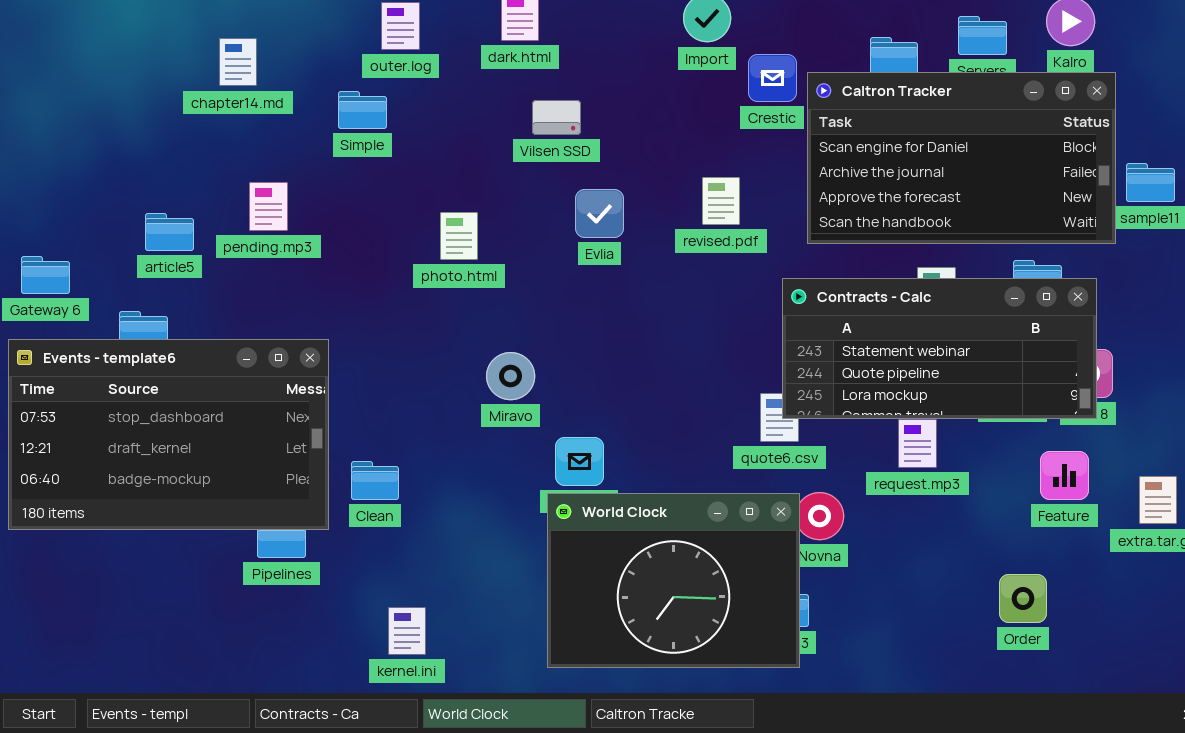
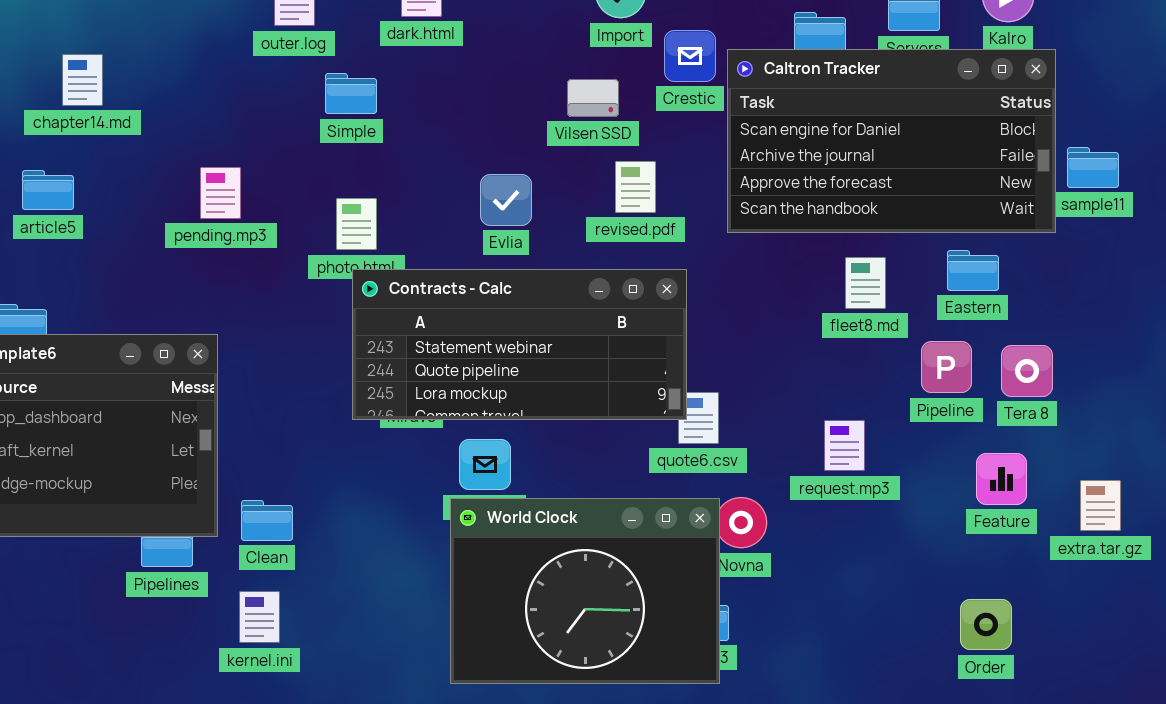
chapter14.md: [219,38,257,86] -> [62,54,103,106], moved
Simple: [338,91,387,129] -> [325,73,377,114], moved
Vilsen SSD: [532,100,581,135] -> [567,79,619,117], moved
pending.mp3: [249,182,288,231] -> [200,167,241,219], moved
article5: [145,213,194,251] -> [22,170,74,210], moved
Contracts - Calc: [782,278,1097,419] -> [352,269,687,420], moved
Clean: [351,461,399,500] -> [241,500,293,541], moved
Order: [999,574,1047,623] -> [960,599,1012,650], moved
kernel.ini: [388,607,426,655] -> [239,591,280,643], moved

